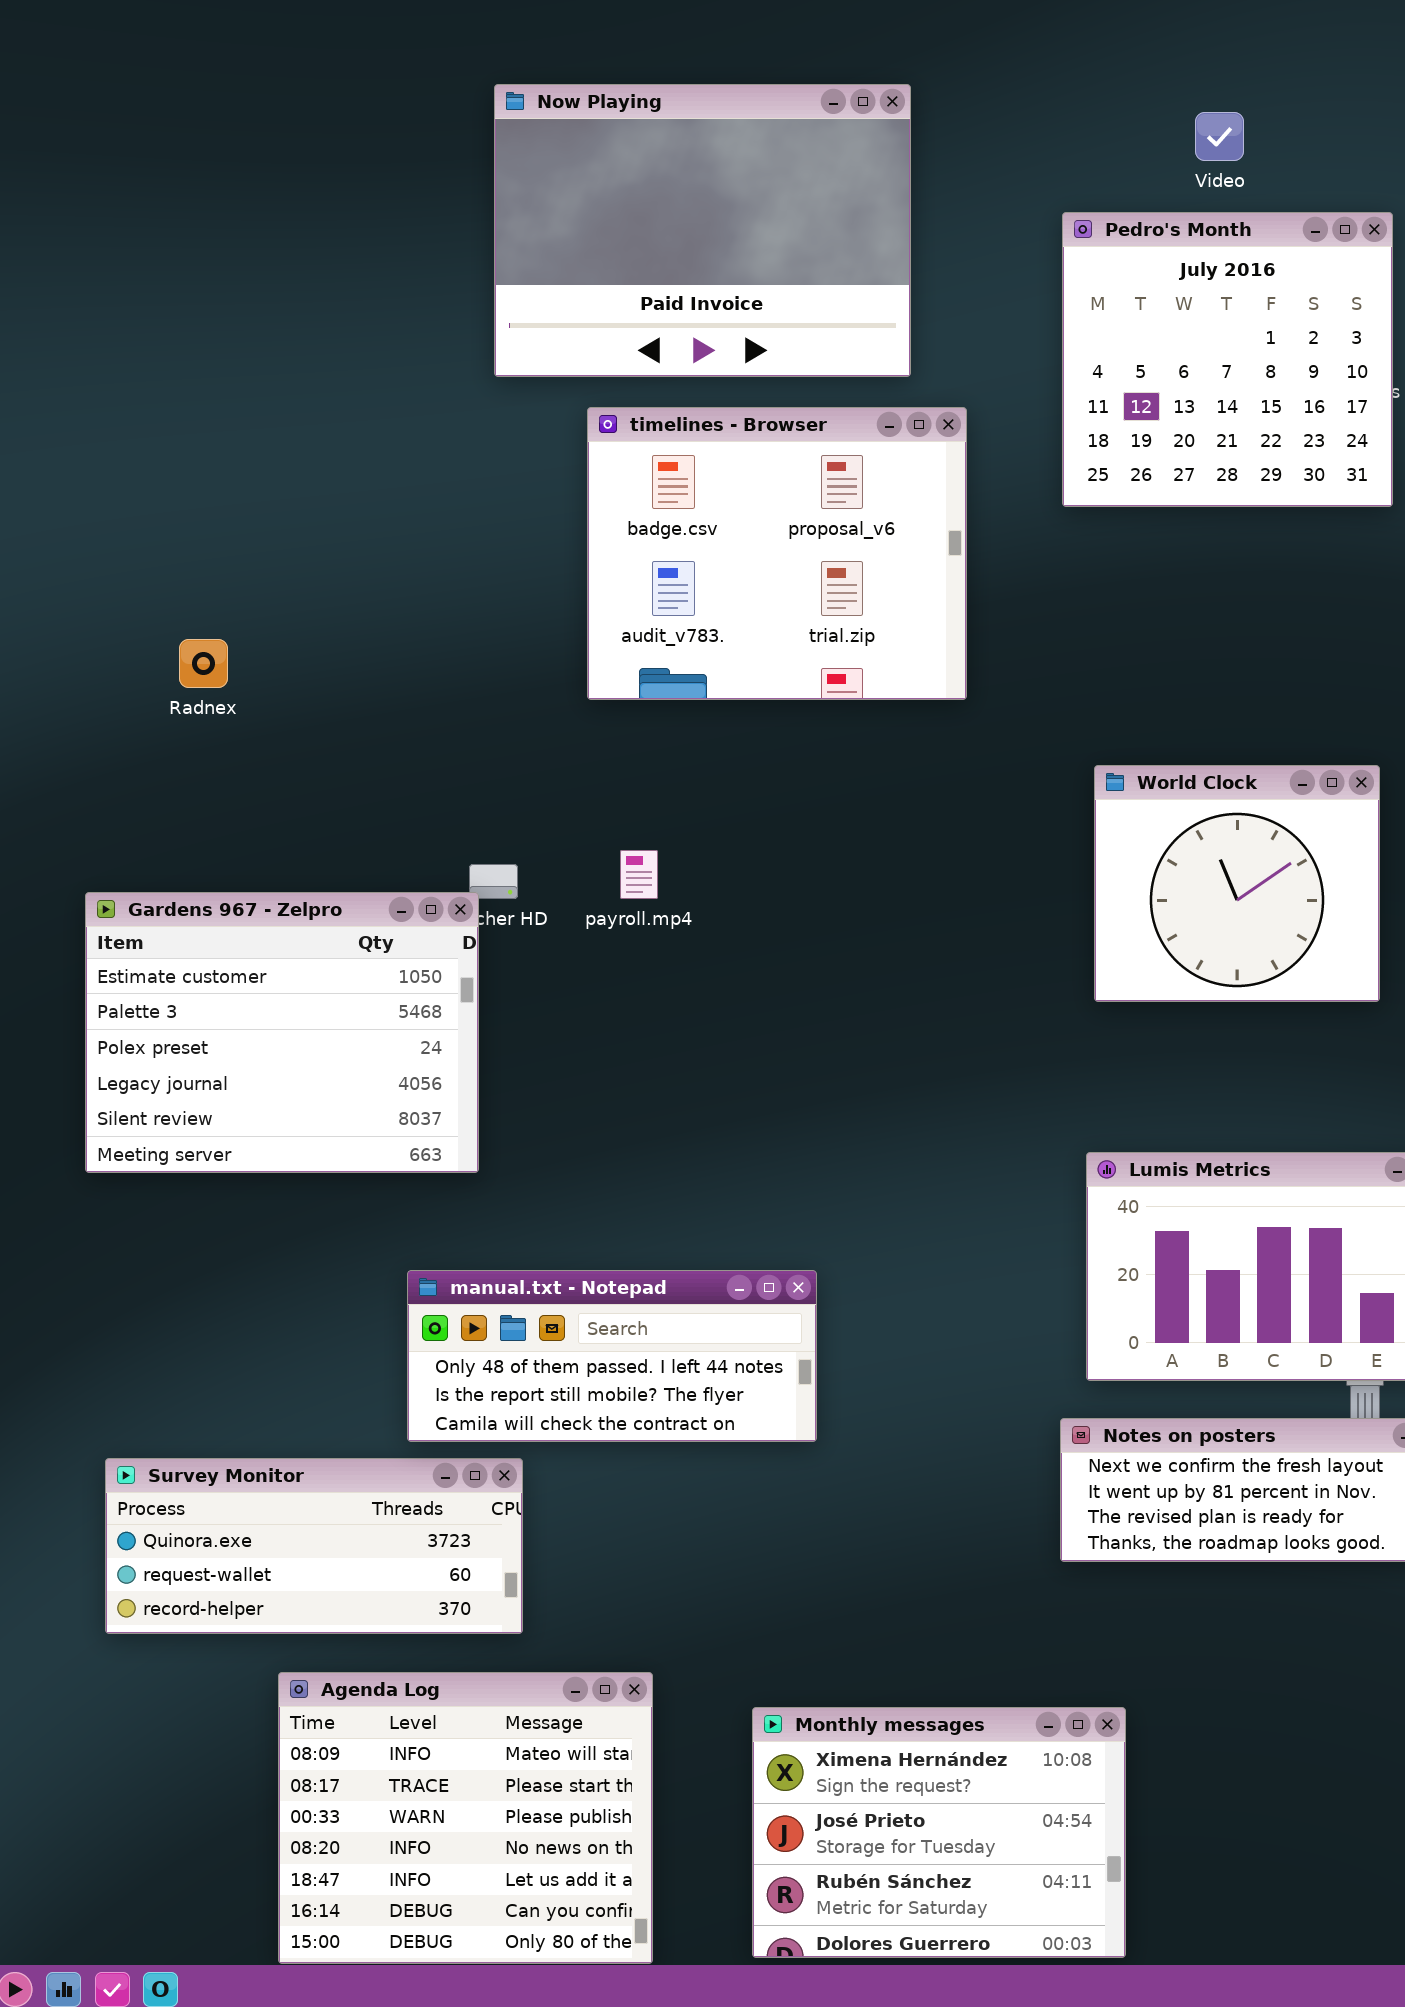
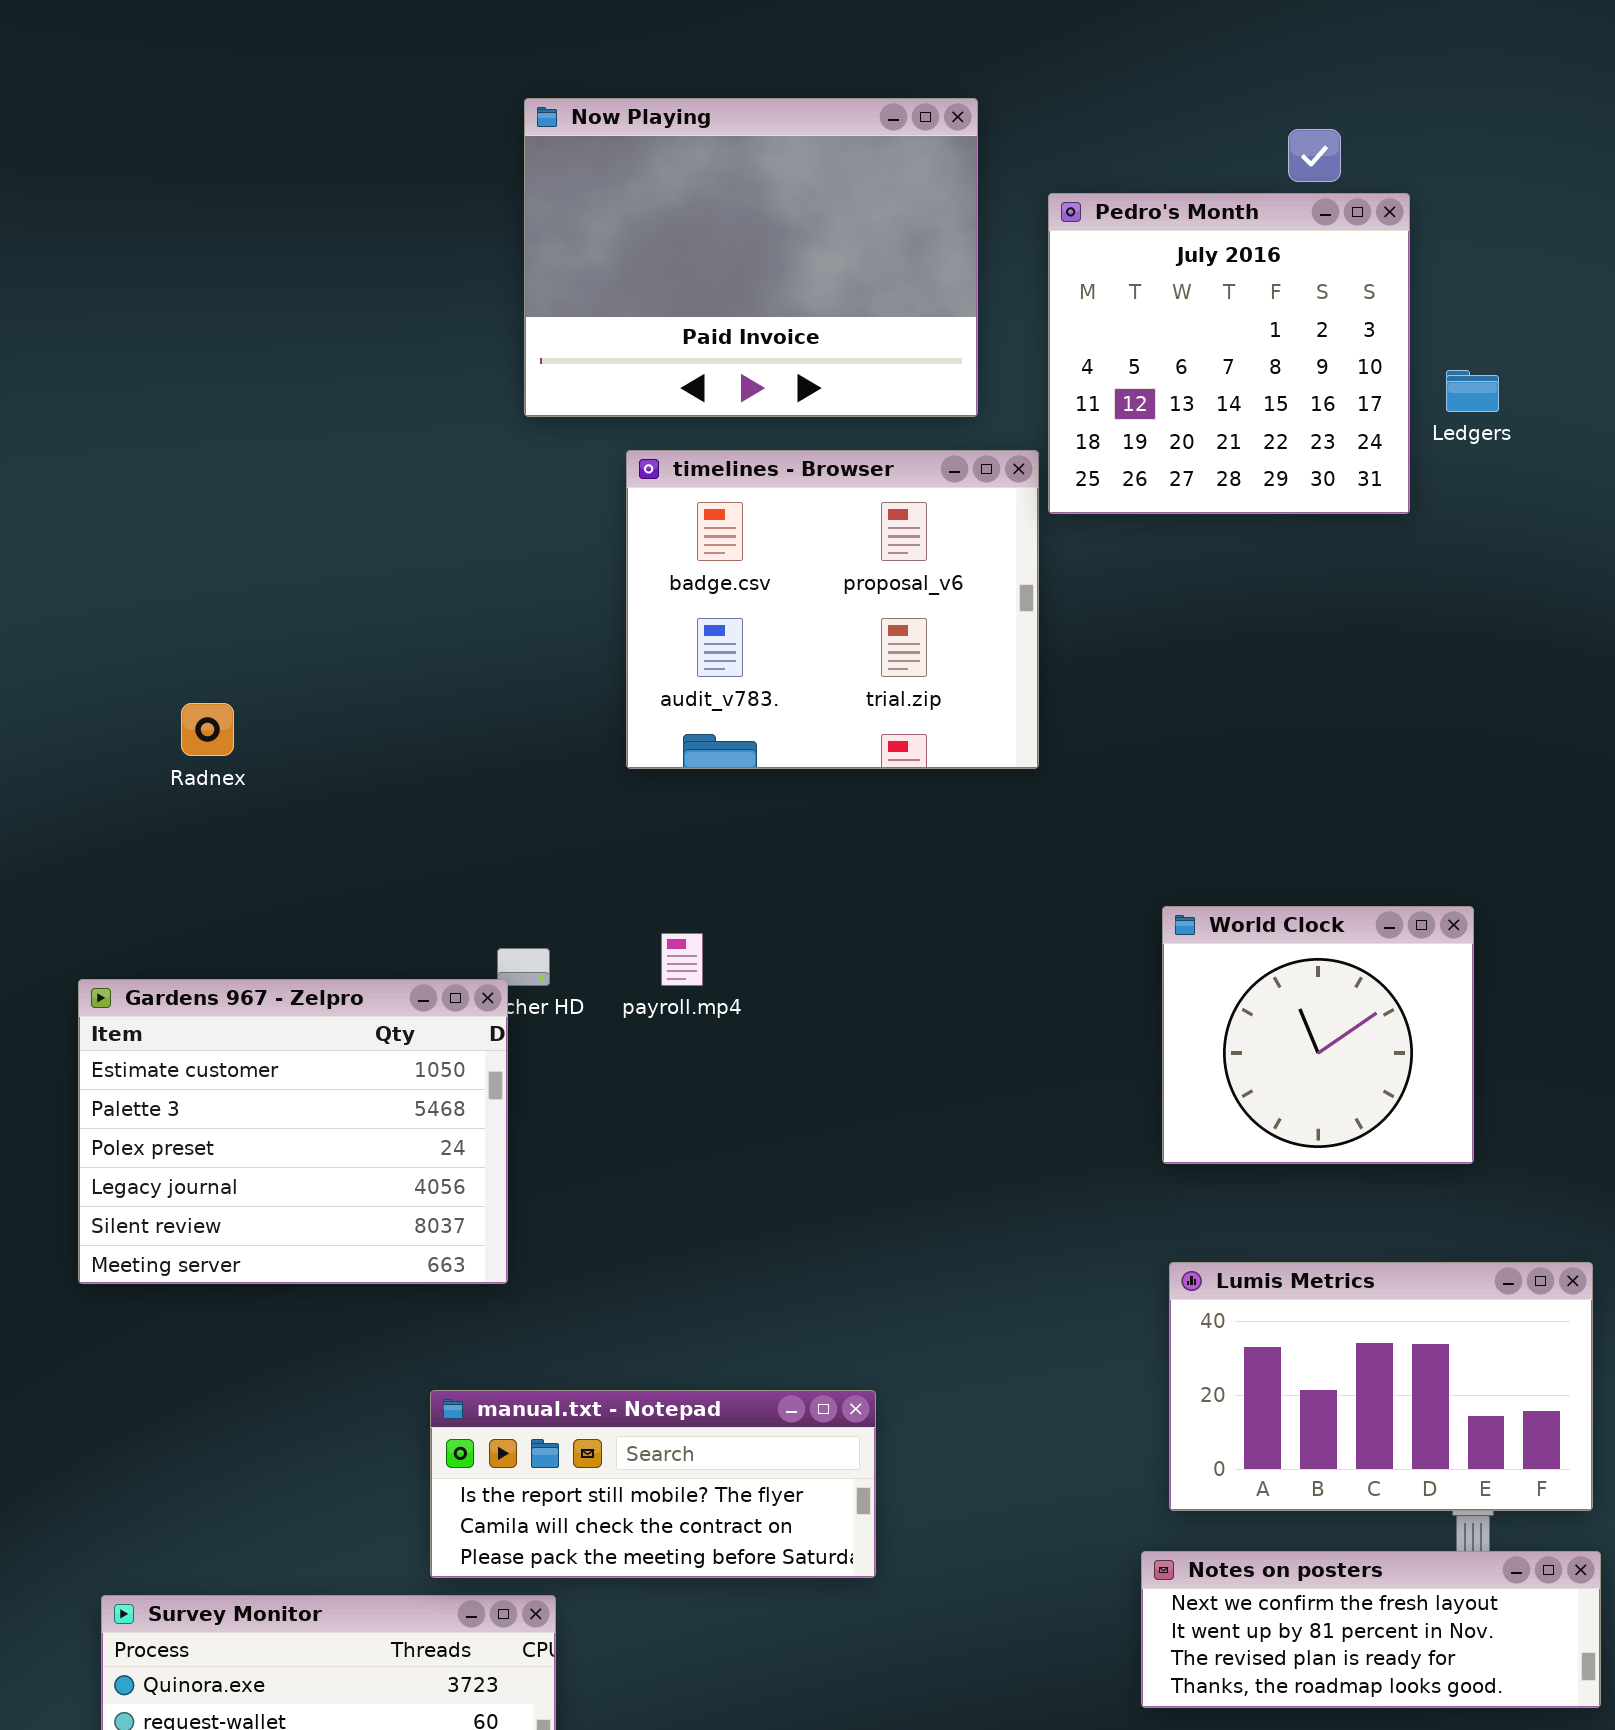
Pedro's Month: [1062,212,1393,507] -> [1048,193,1410,514], moved
World Clock: [1094,765,1380,1002] -> [1162,906,1474,1164], moved
manual.txt - Notepad: [407,1270,817,1442] -> [430,1390,876,1578], scrolled down 1 row

